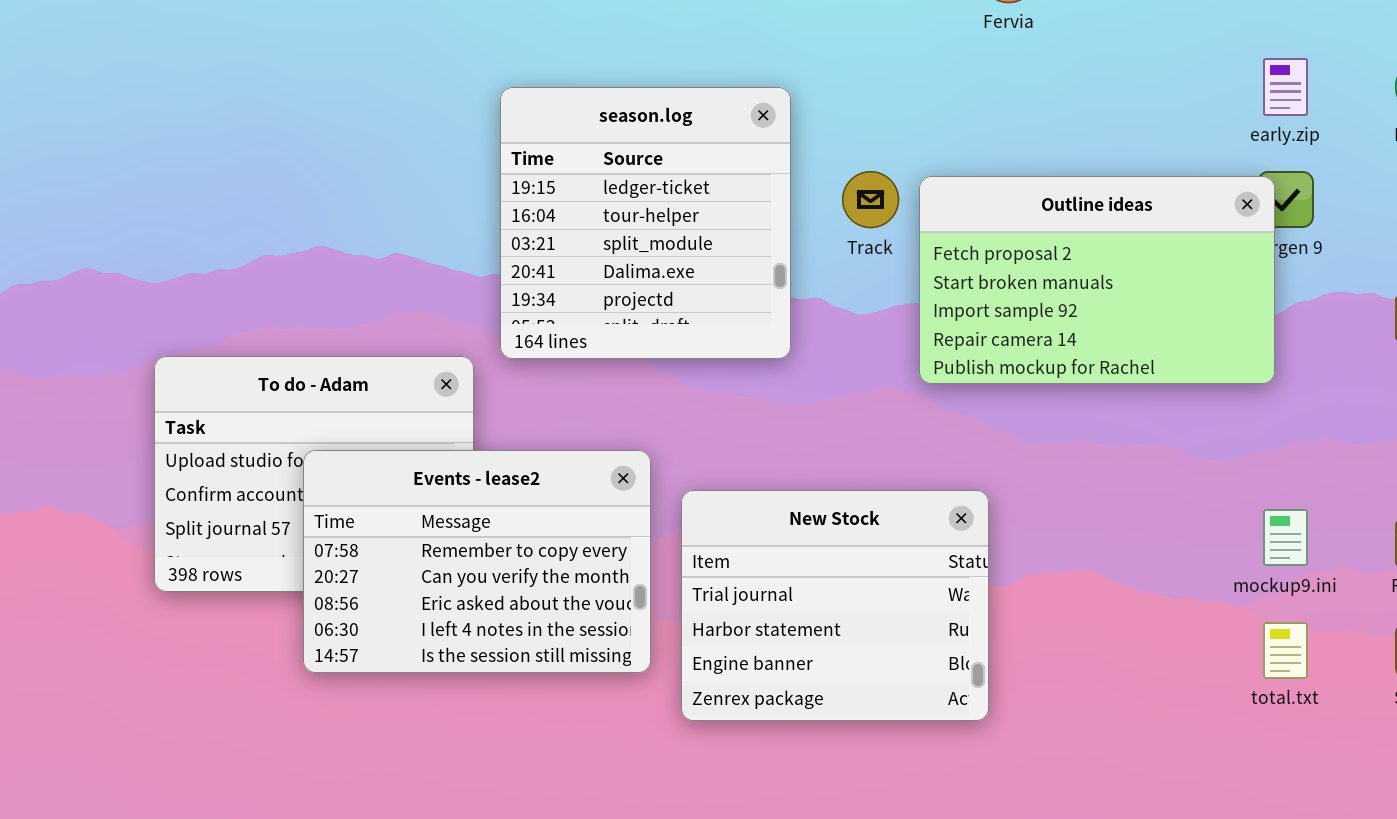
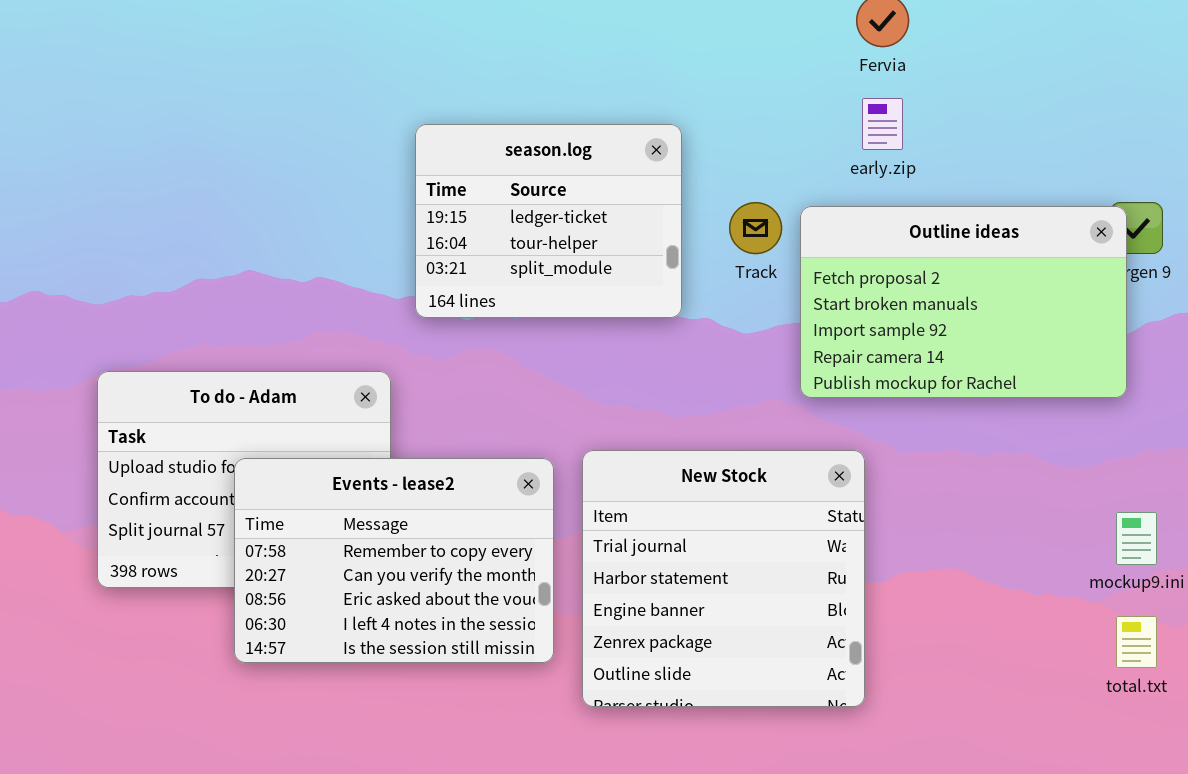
early.zip: [1263,58,1308,116] -> [862,98,903,150], moved
season.log: [500,87,791,359] -> [415,124,682,318], resized
New Stock: [681,490,989,721] -> [582,450,865,707], resized

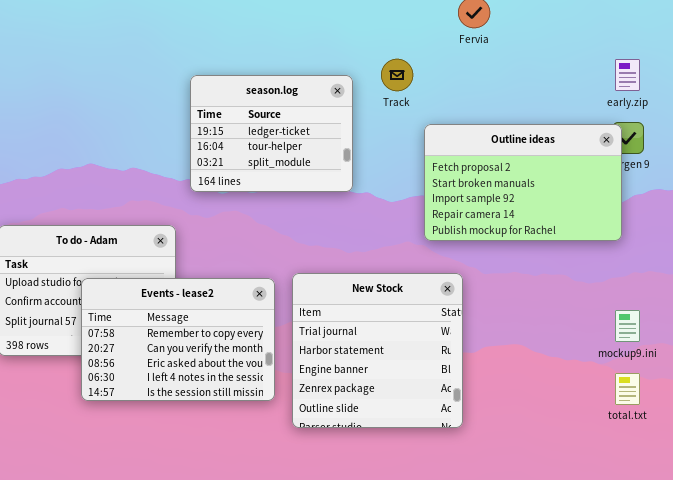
early.zip: [862,98,903,150] -> [615,59,640,91], moved
Track: [729,202,782,254] -> [381,59,413,91], moved

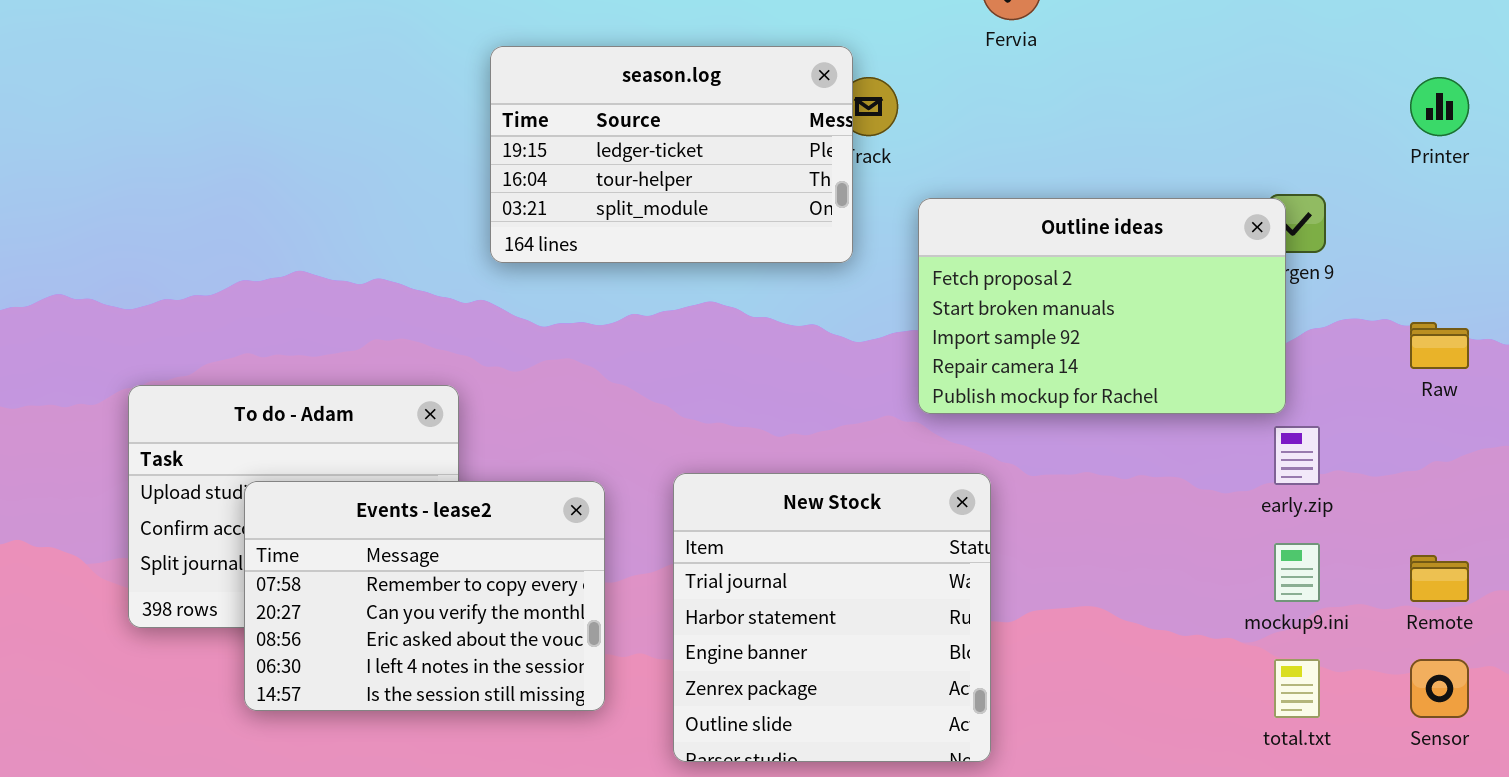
early.zip: [615,59,640,91] -> [1274,426,1320,485], moved
season.log: [190,75,353,192] -> [490,46,853,263], moved, resized
Events - lease2: [81,278,275,401] -> [244,481,605,711], moved

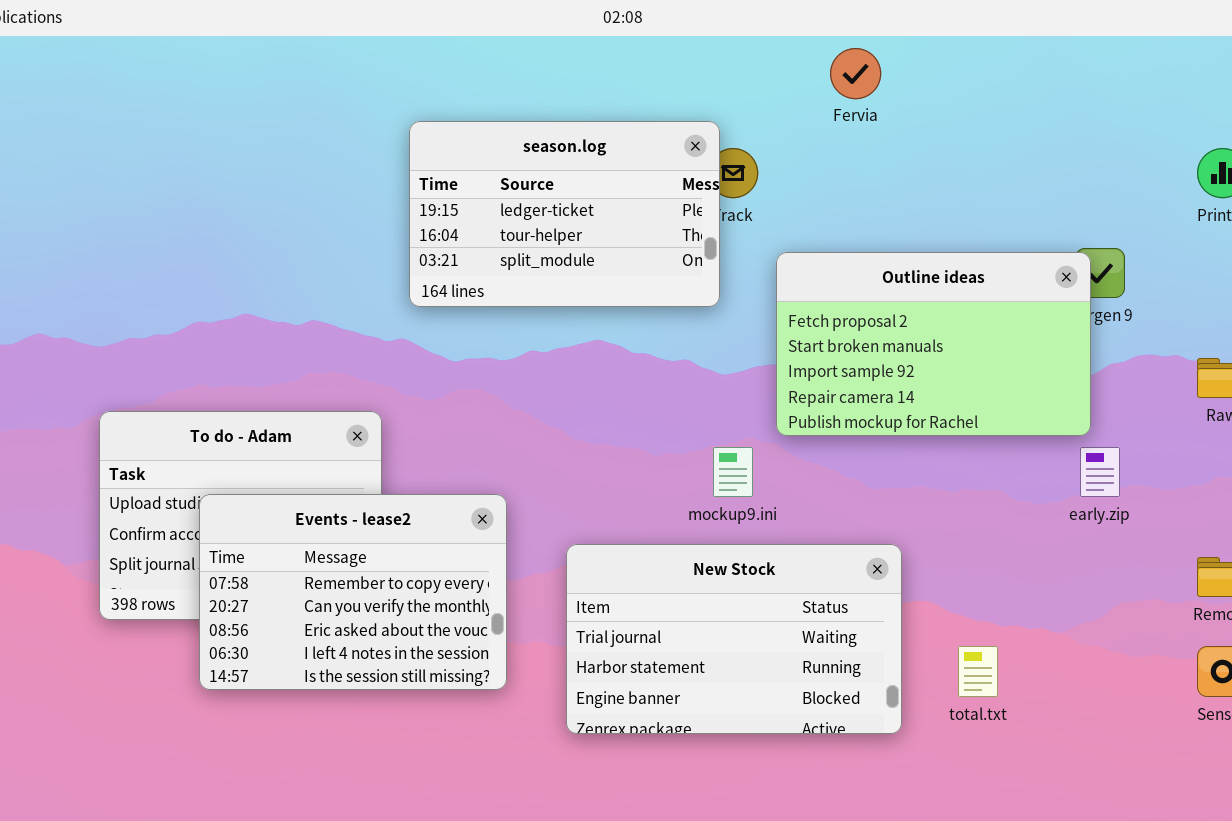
New Stock: [673,473,991,762] -> [566,544,902,734], resized
mockup9.ini: [1274,543,1320,602] -> [713,447,753,497], moved
total.txt: [1274,659,1320,718] -> [958,646,998,697], moved

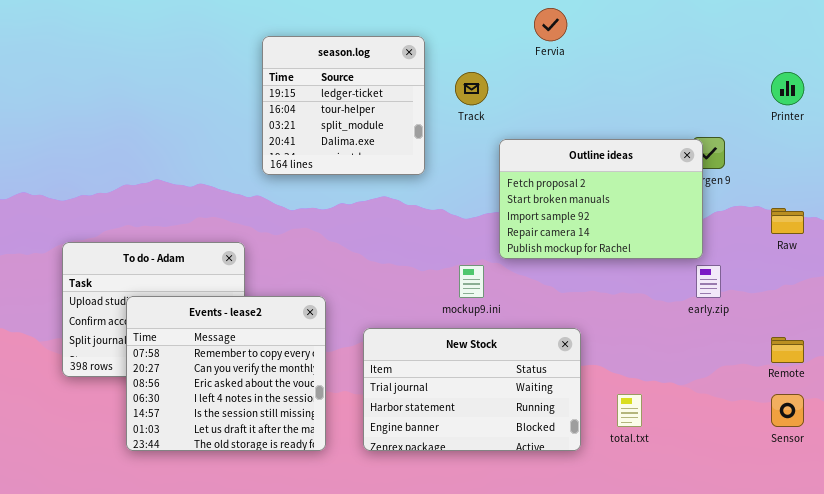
season.log: [409,121,720,307] -> [262,36,425,175], resized
Events - lease2: [199,494,507,690] -> [126,296,326,451], resized

